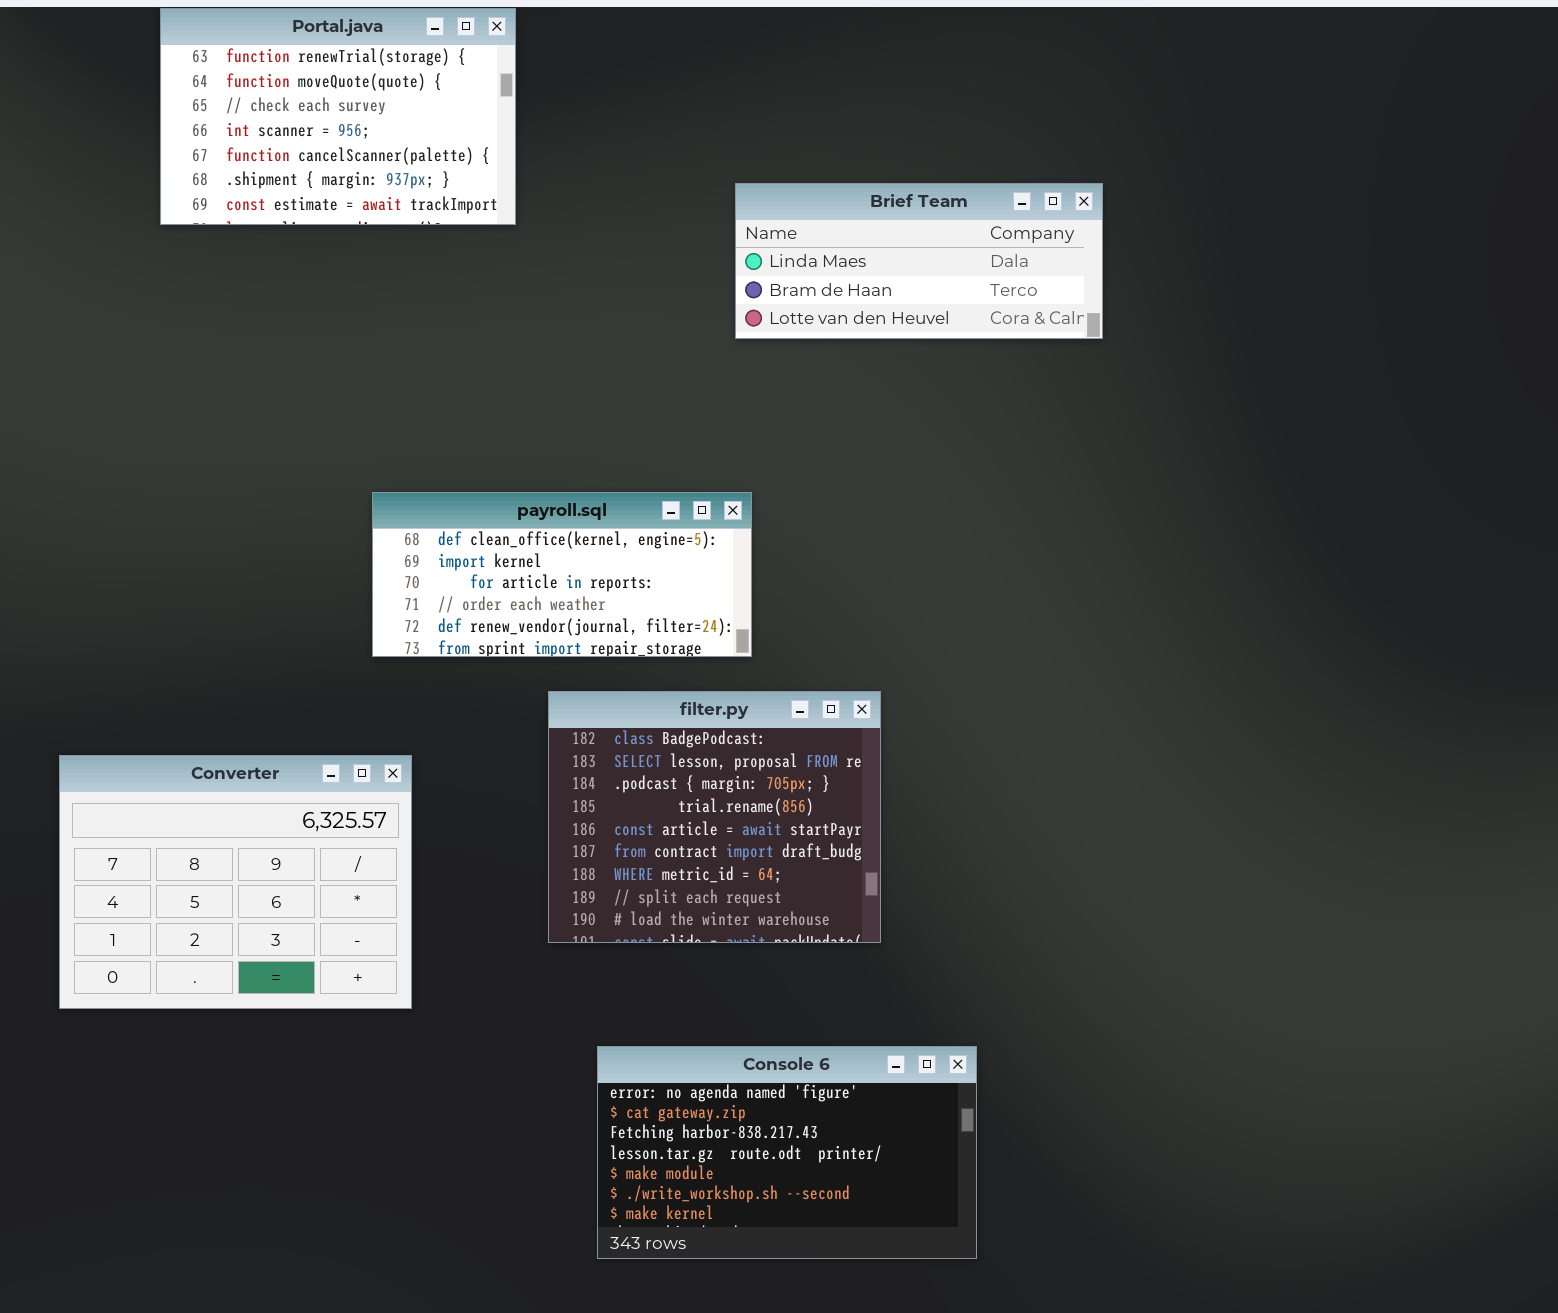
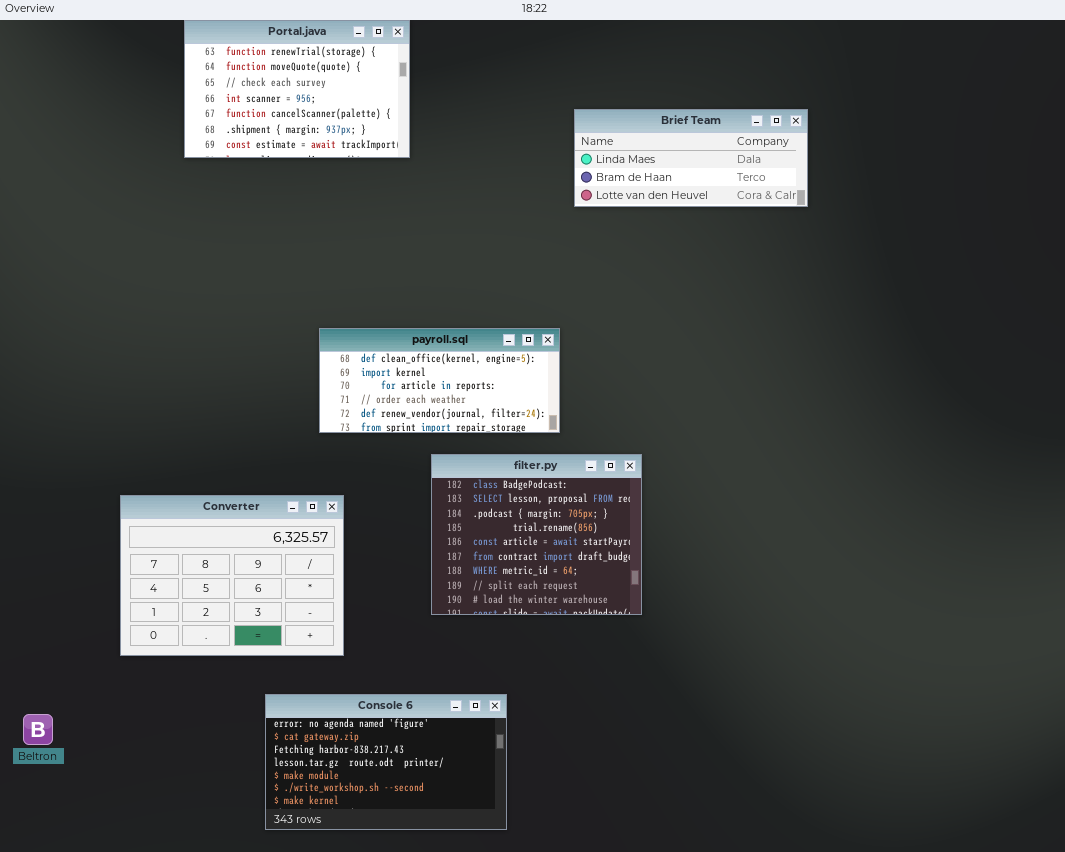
Brief Team: [735,183,1103,339] -> [574,109,808,207], moved
Console 6: [597,1046,977,1259] -> [265,694,507,830], moved

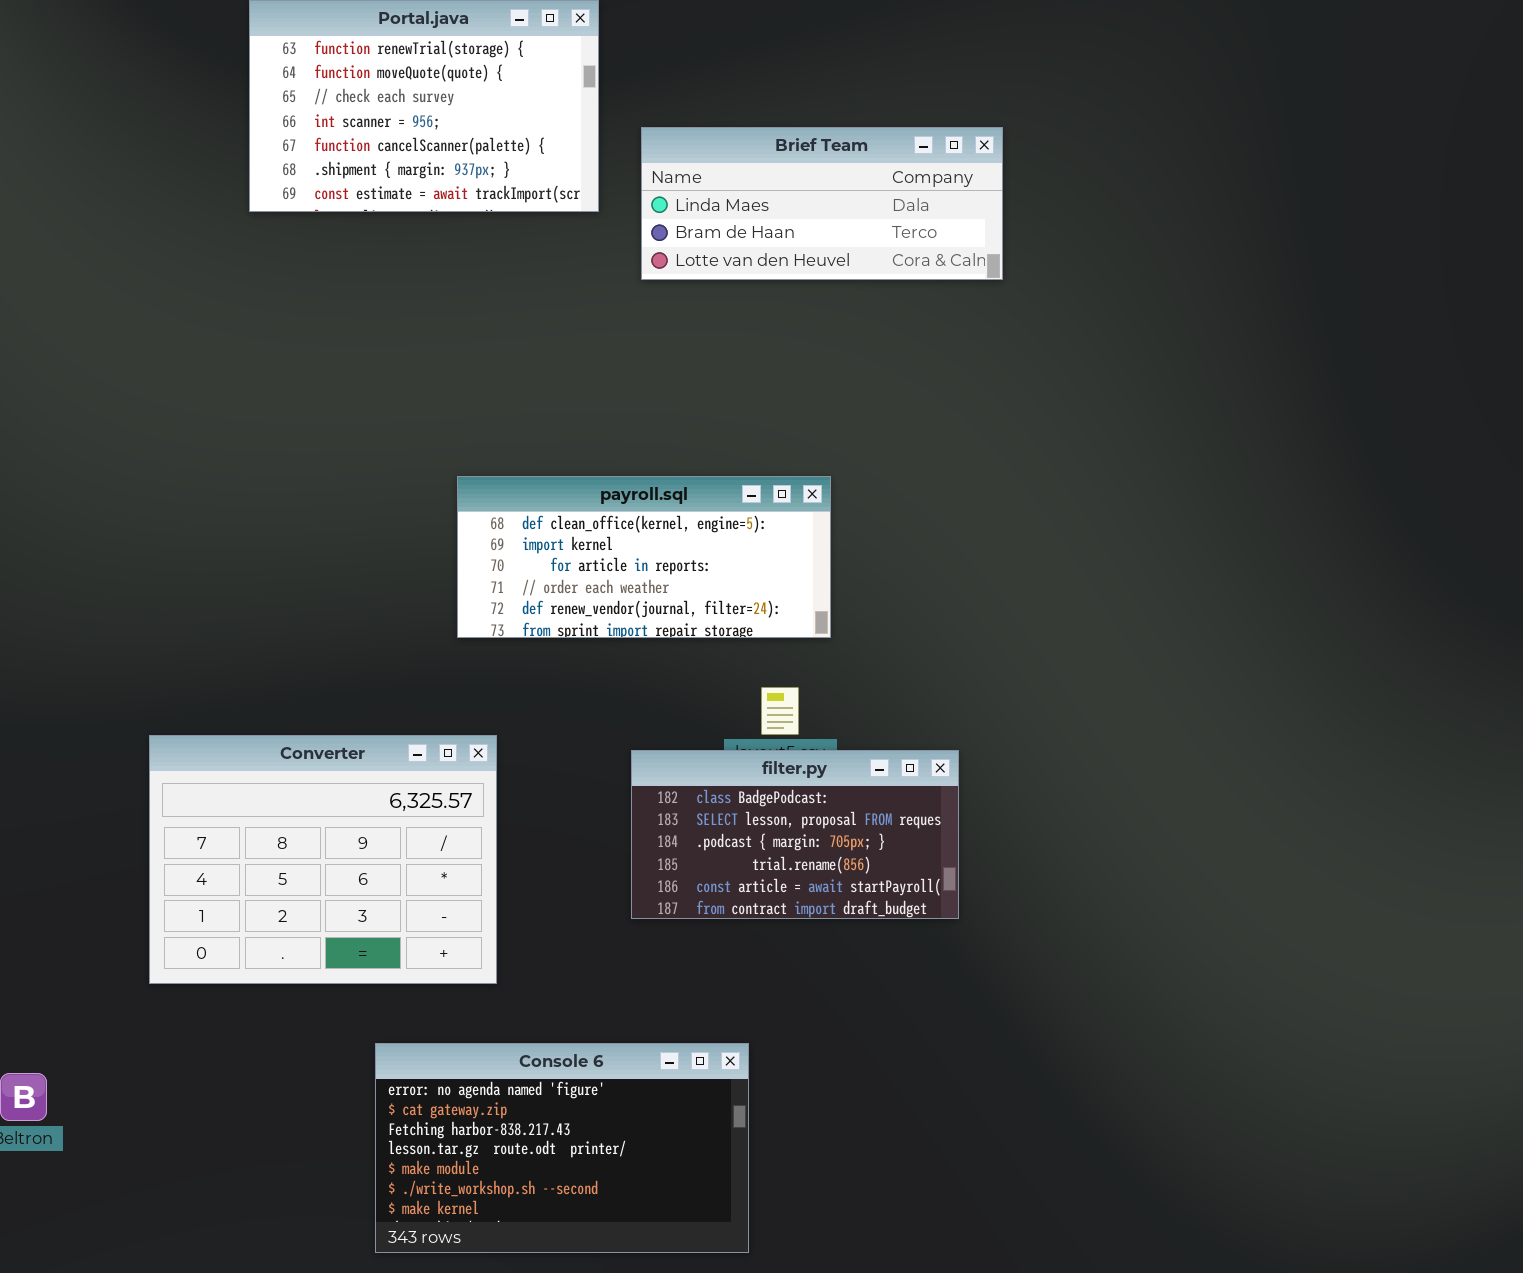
Brief Team: [574,109,808,207] -> [641,127,1003,280], moved
filter.py: [431,454,642,615] -> [631,750,959,919], resized

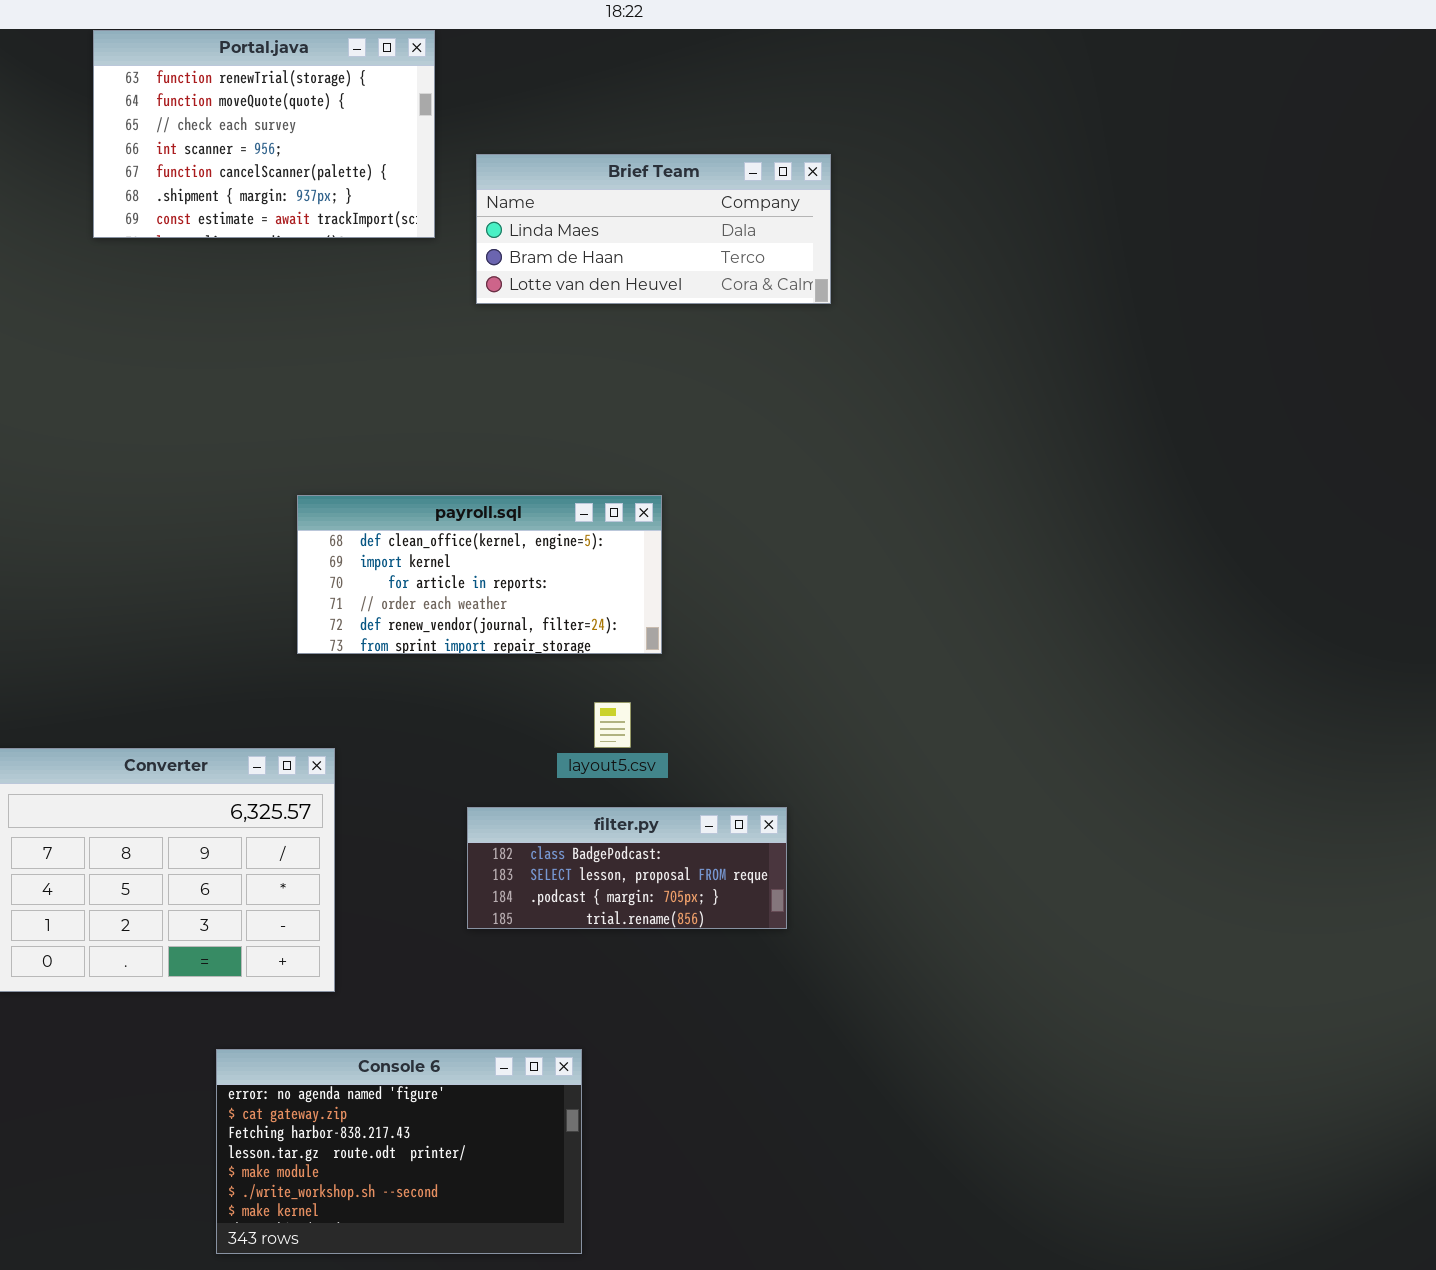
filter.py: [631,750,959,919] -> [467,807,787,929], resized

